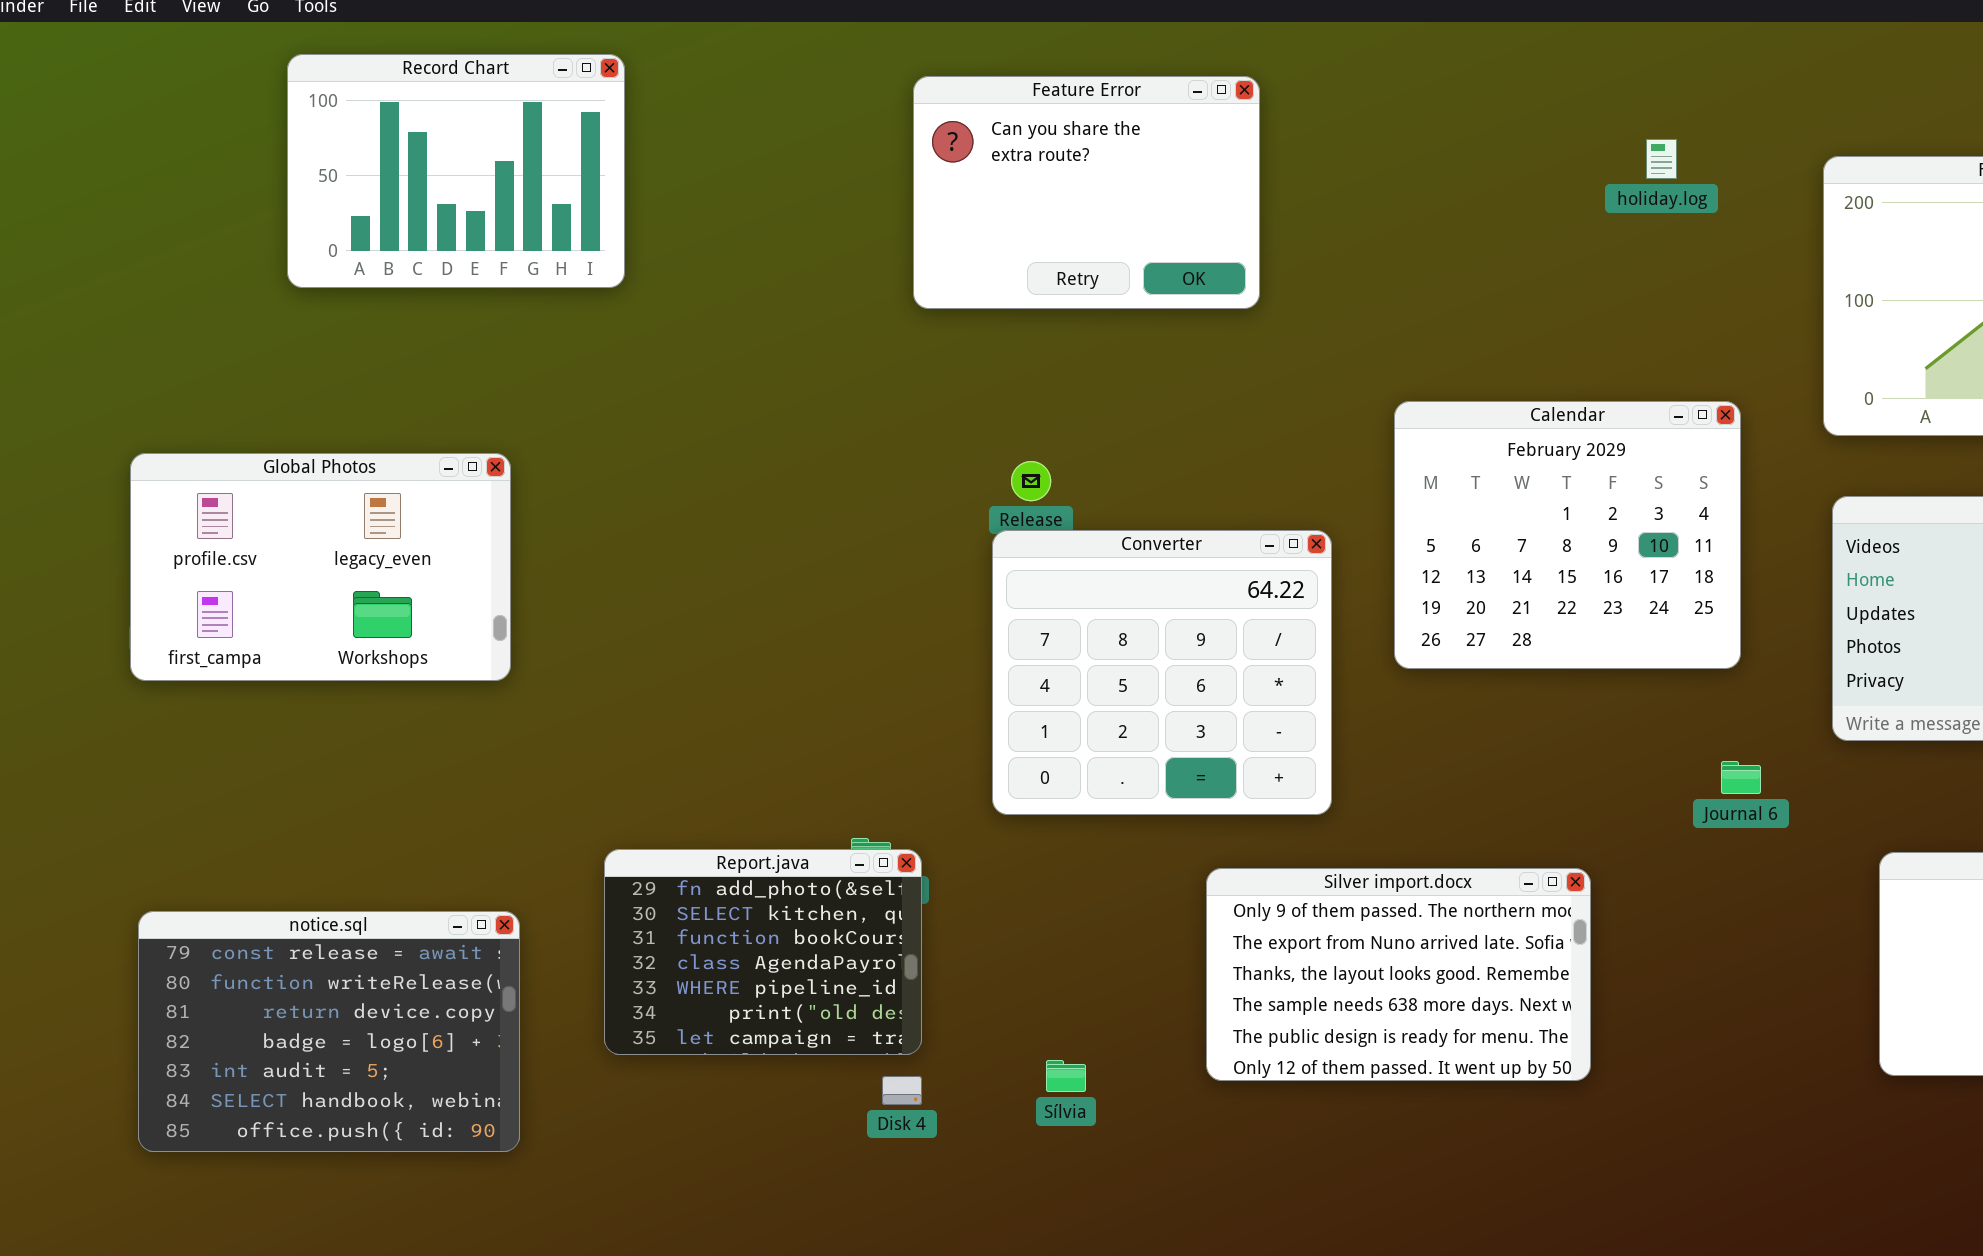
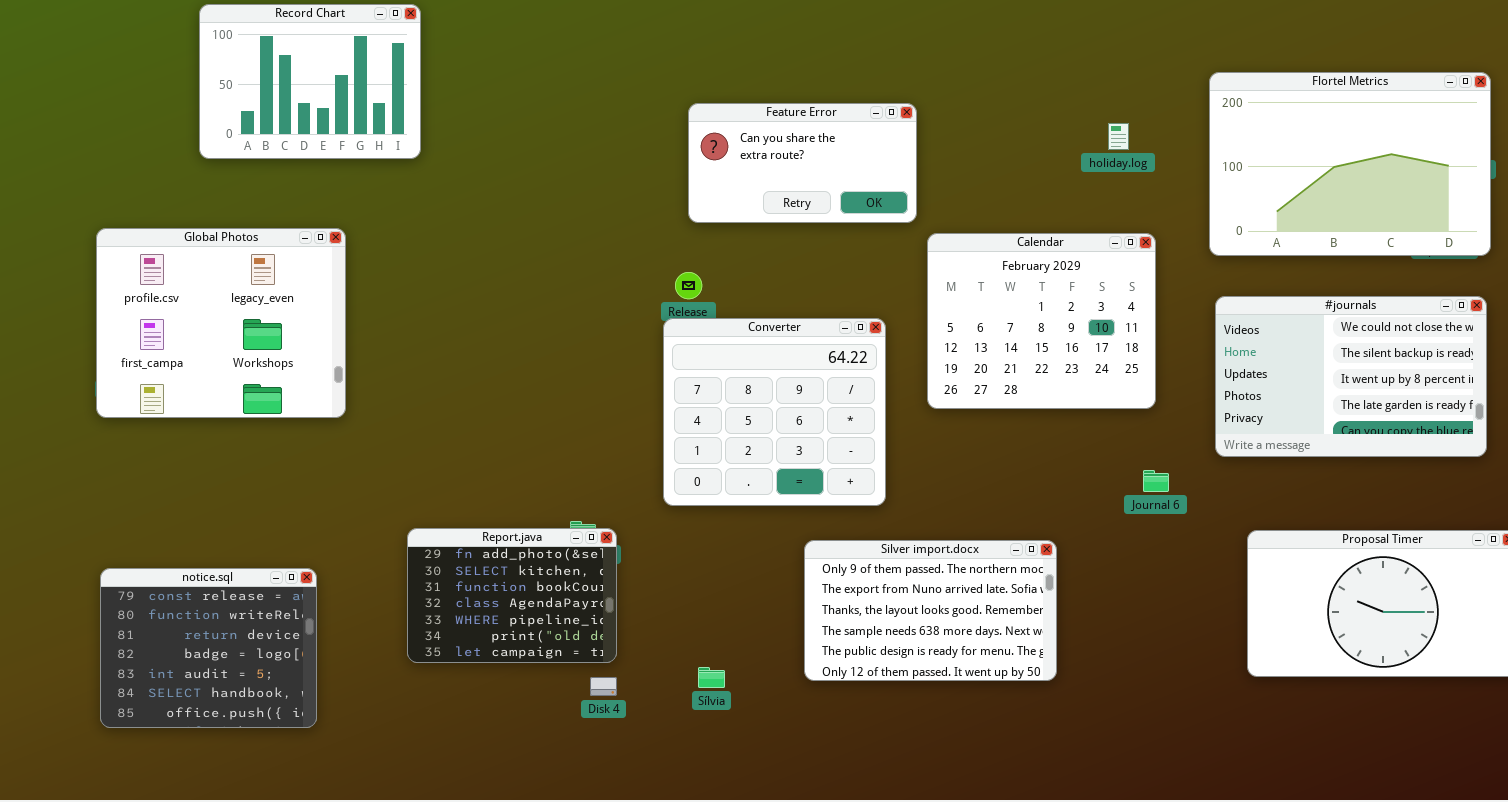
Feature Error: [913,76,1260,309] -> [688,103,917,223], moved, resized
holiday.log: [1646,139,1677,179] -> [1108,123,1129,150], moved
Global Photos: [130,453,511,681] -> [96,228,346,418], resized
notice.sql: [138,911,520,1152] -> [100,568,317,728], resized

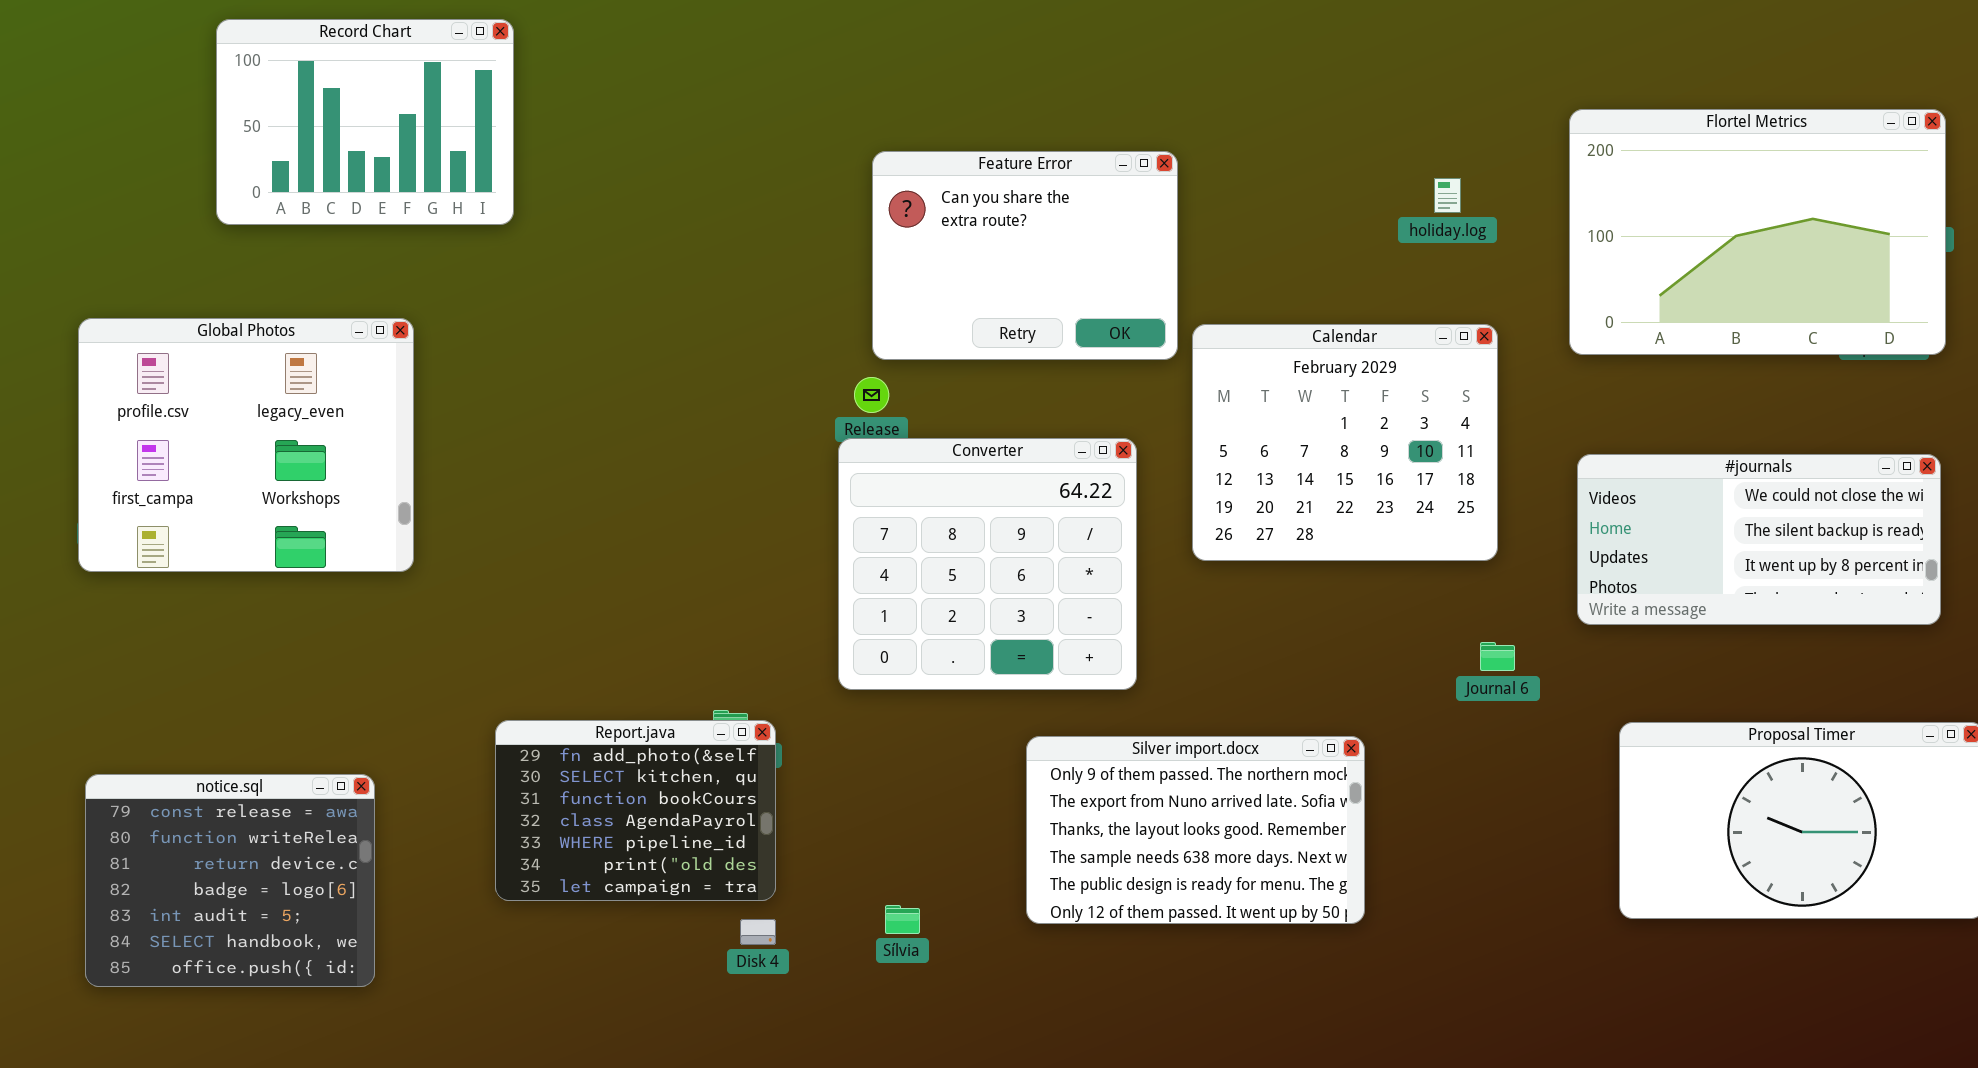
Feature Error: [688,103,917,223] -> [872,151,1178,360], resized
#journals: [1215,296,1487,457] -> [1577,454,1941,625], resized

